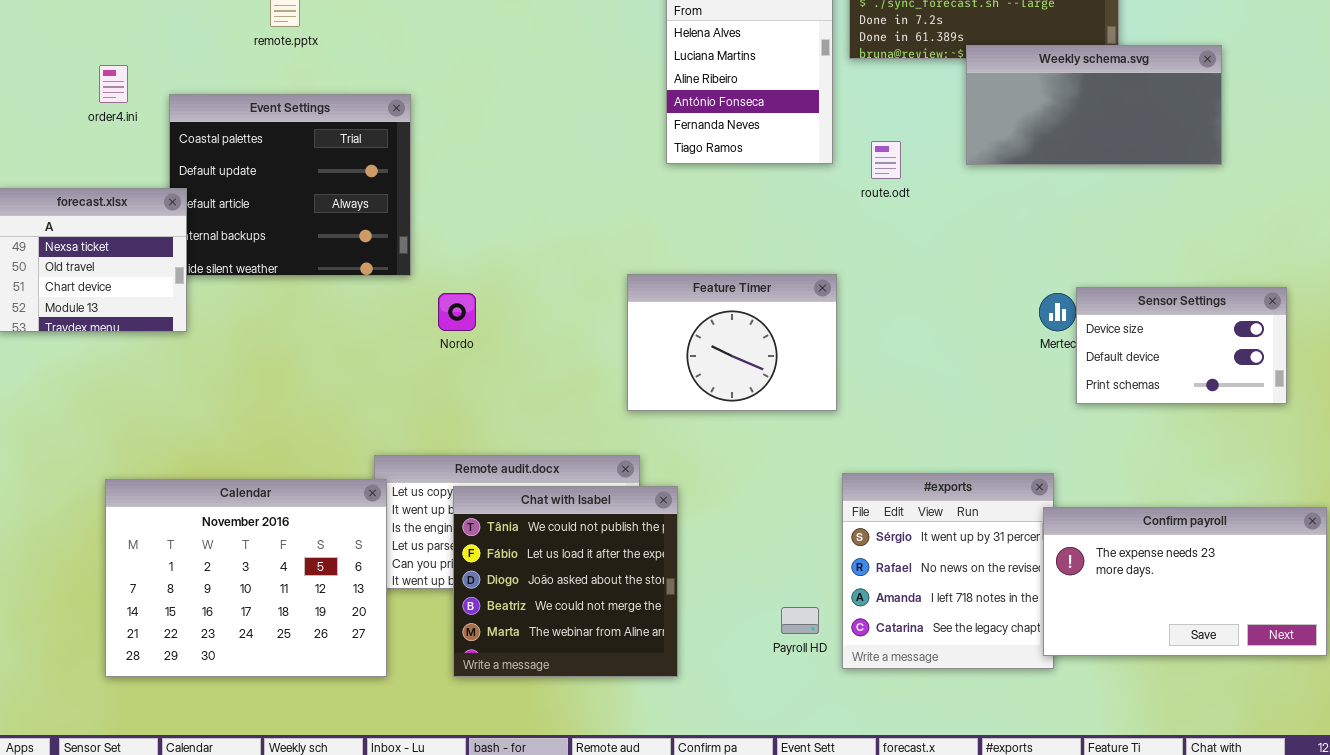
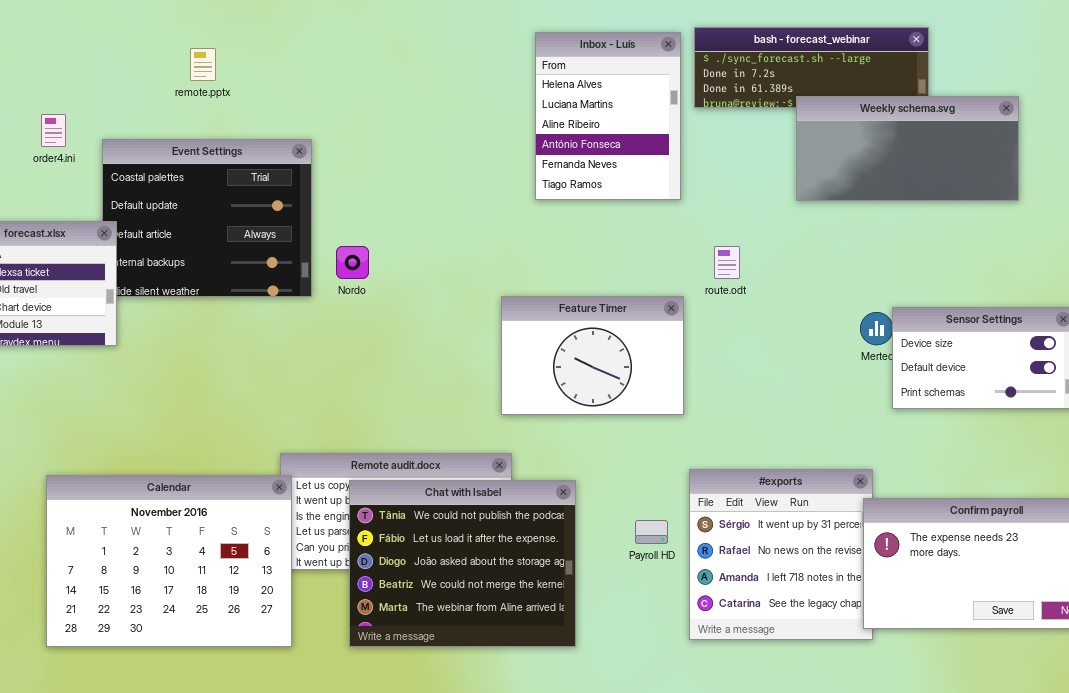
route.odt: [871,141,901,179] -> [714,246,740,279], moved
Nordo: [438,293,476,331] -> [336,246,369,279], moved
Chat with Isabel: [453,486,678,677] -> [349,480,576,647], resized
Payroll HD: [781,607,819,634] -> [635,520,668,544], moved

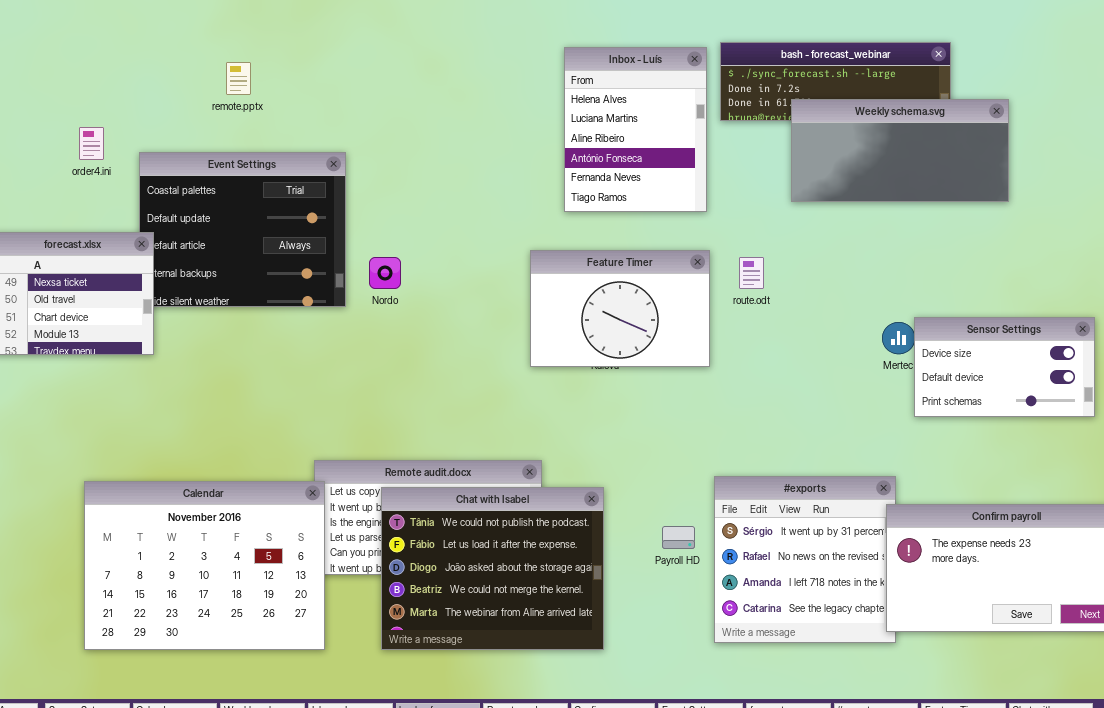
Weekly schema.svg: [796,96,1019,201] -> [791,99,1009,202], moved
Feature Timer: [501,296,684,415] -> [530,250,710,367], moved

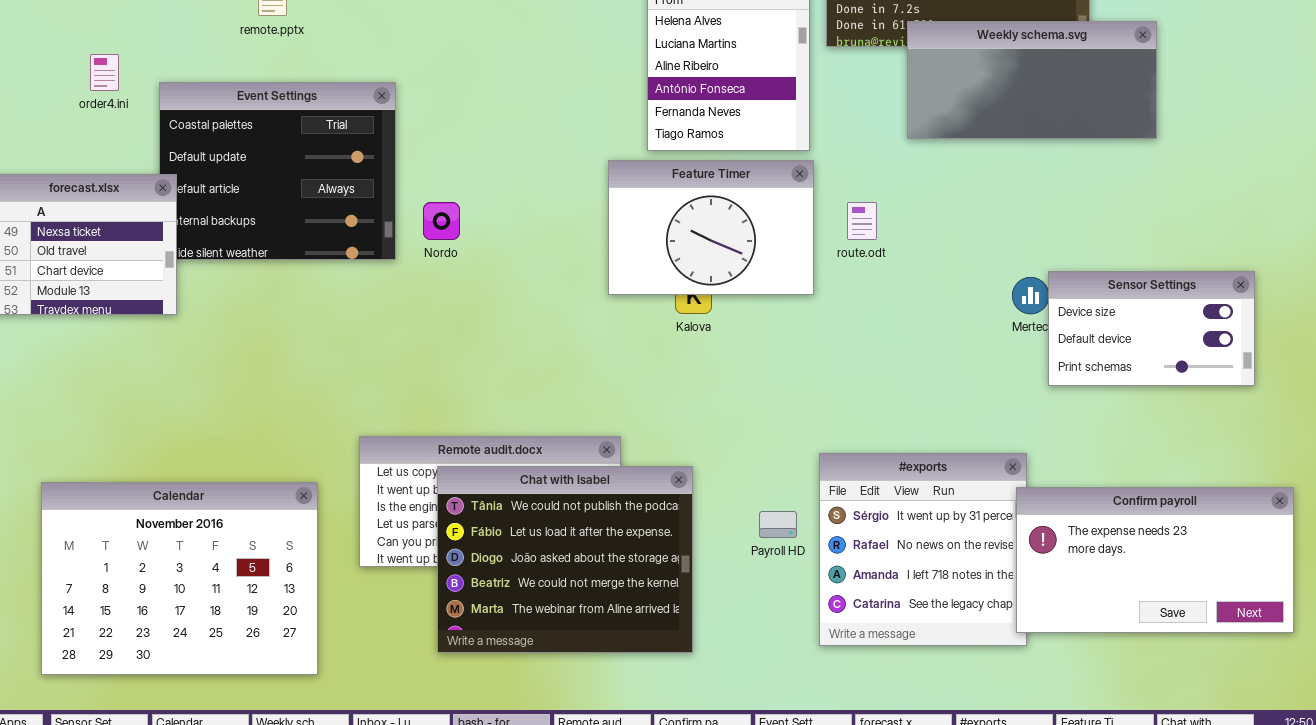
Feature Timer: [530,250,710,367] -> [608,160,814,295], moved
Calendar: [84,481,325,650] -> [41,482,318,675], moved

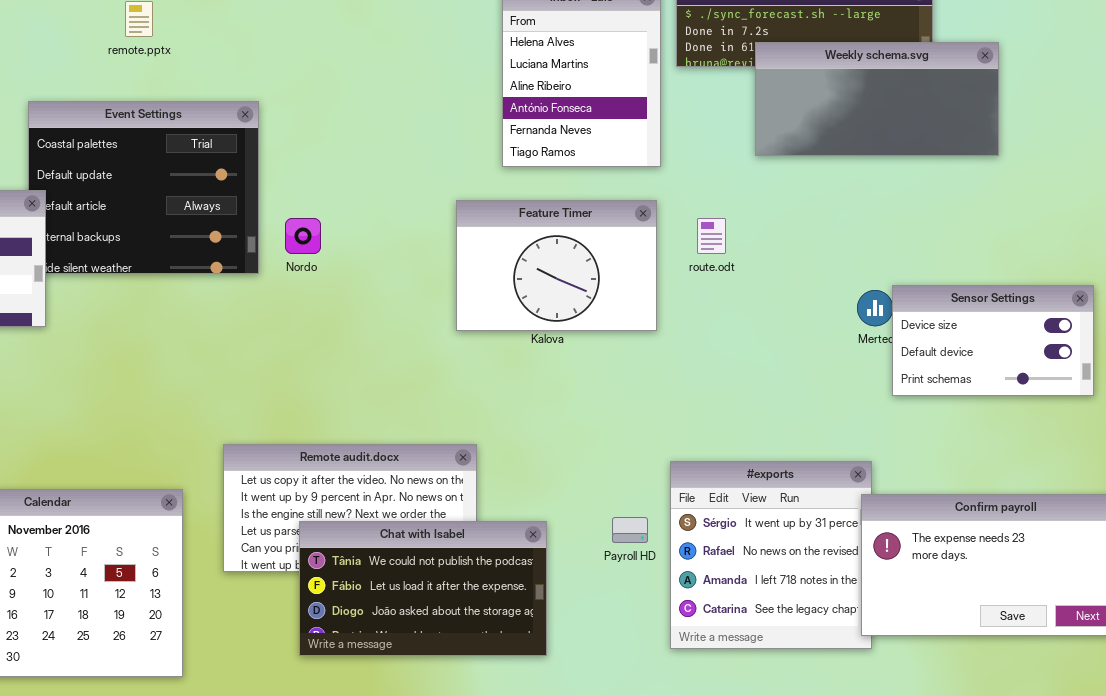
Feature Timer: [608,160,814,295] -> [456,200,657,331], moved
Chat with Isabel: [437,466,693,653] -> [299,521,547,656], resized

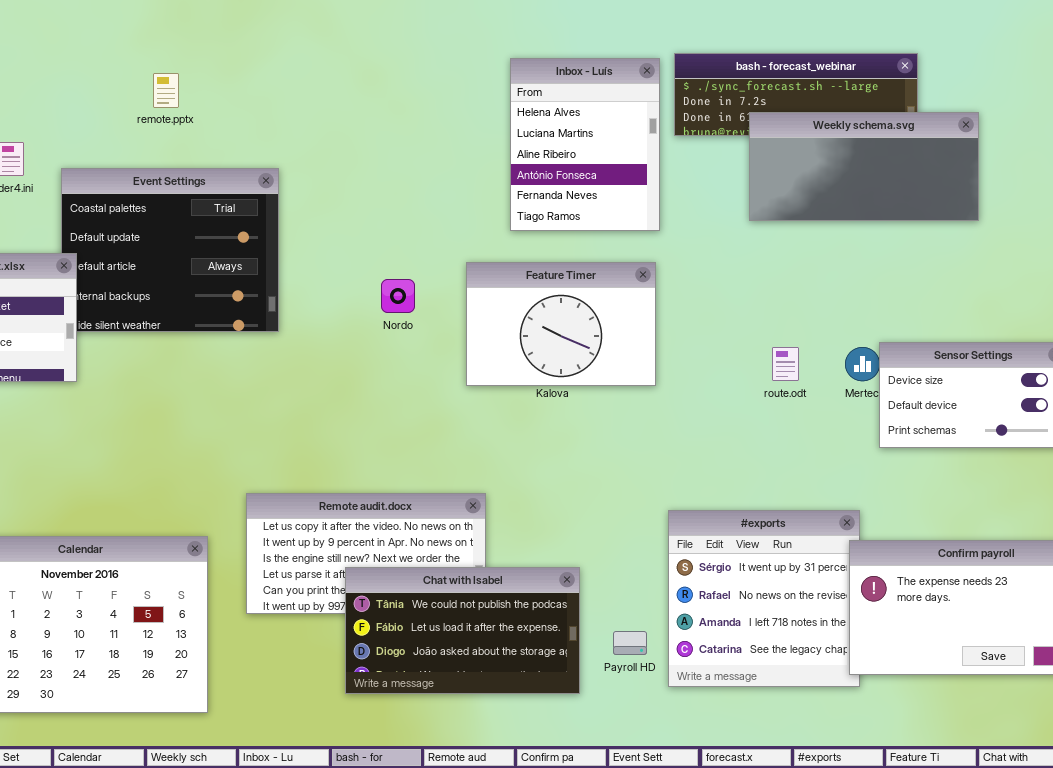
Nordo: [285,218,321,254] -> [381,279,415,313], moved
route.odt: [697,218,726,254] -> [772,347,799,381], moved
Payroll HD: [612,517,648,543] -> [613,631,647,655], moved
Chat with Isabel: [299,521,547,656] -> [345,567,580,694], moved

